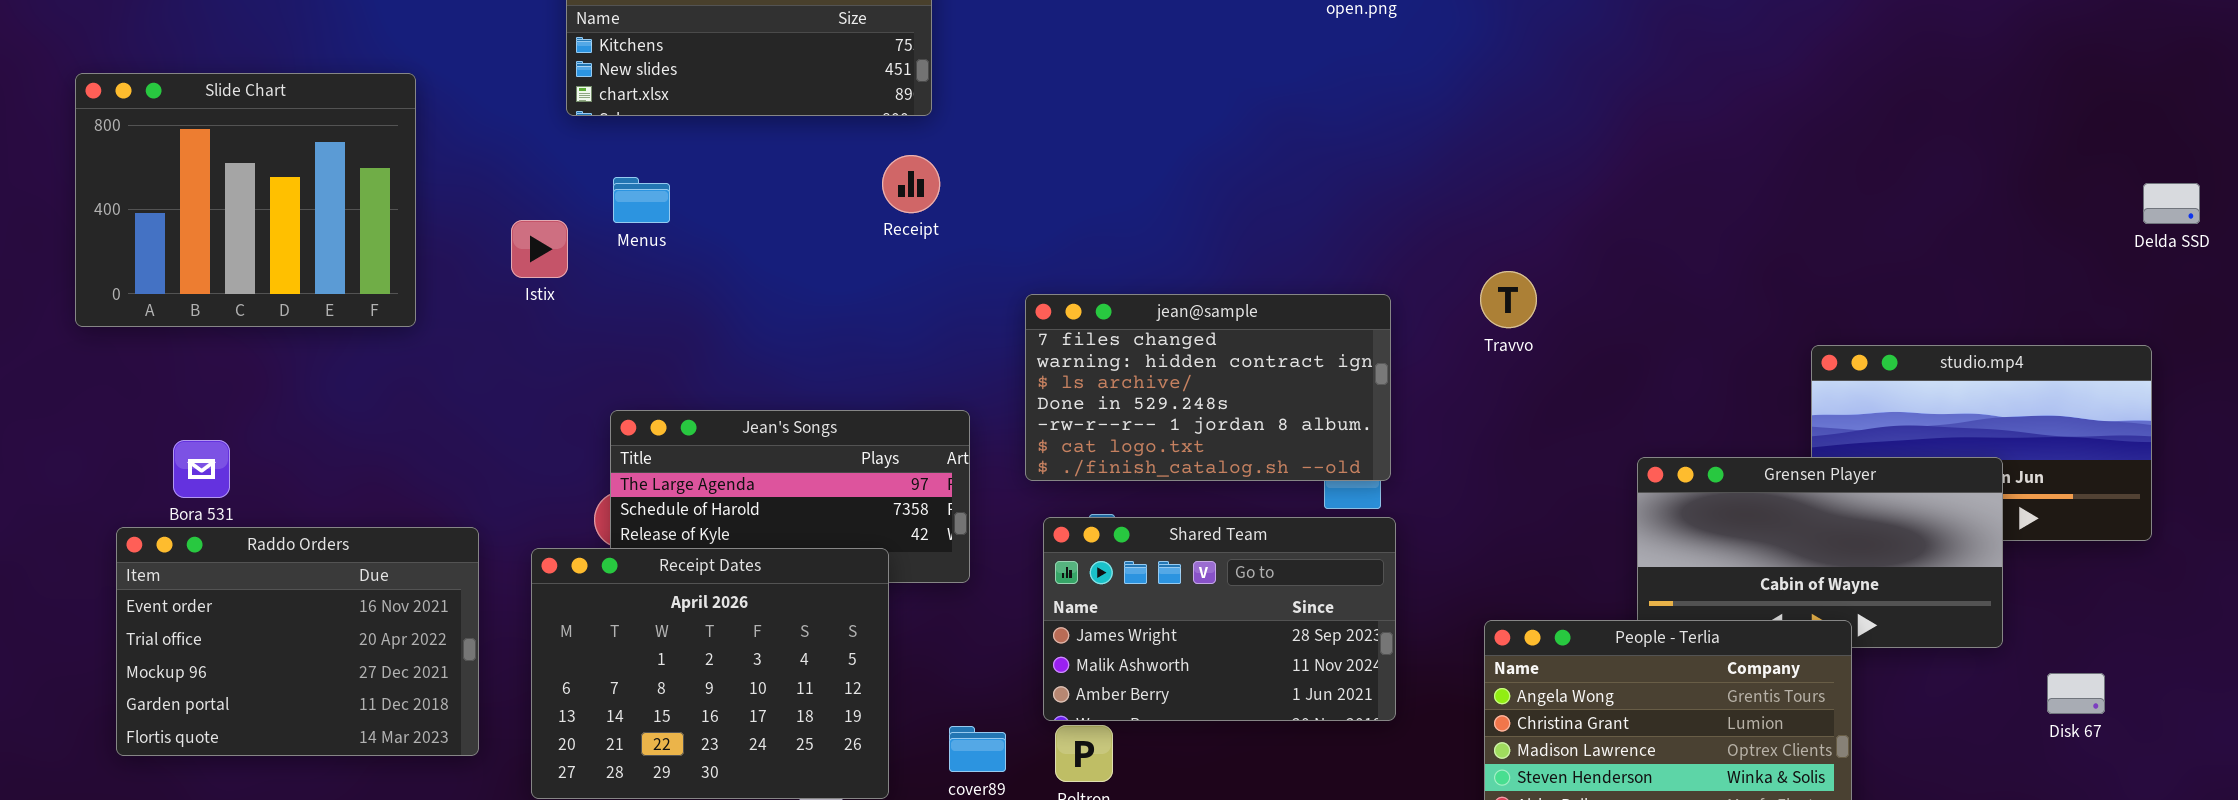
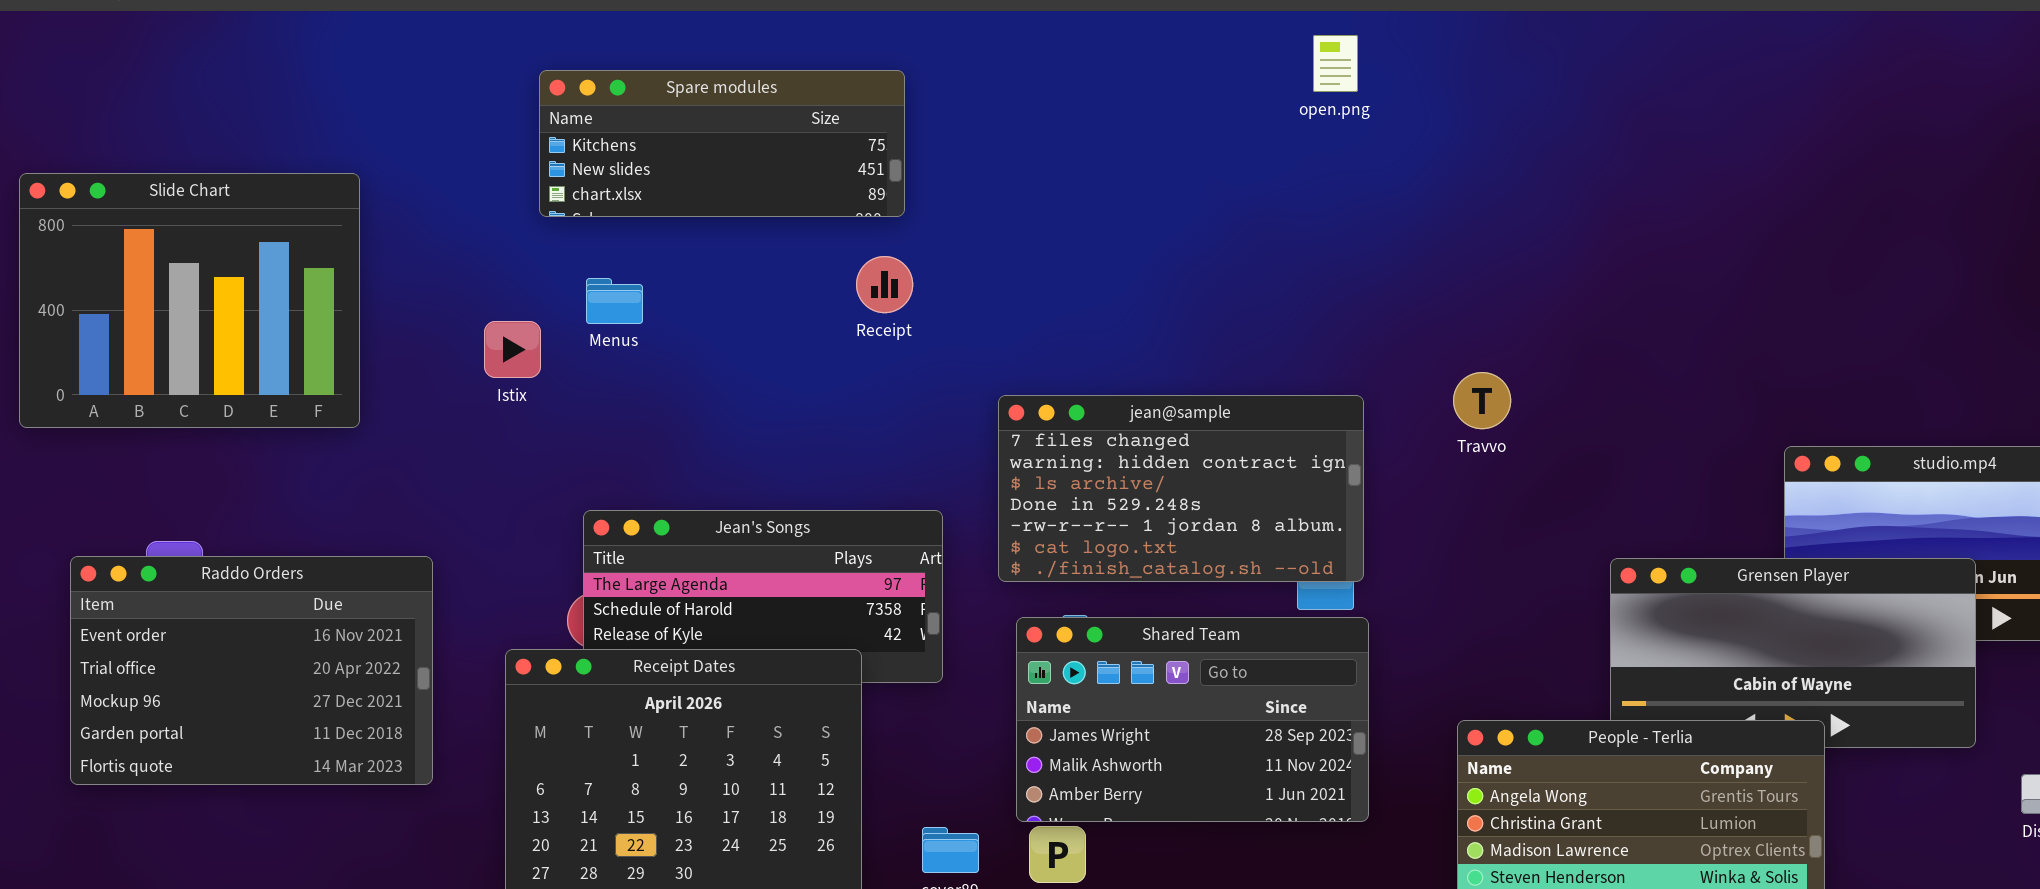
Slide Chart: [75,73,416,327] -> [19,173,360,428], moved
Raddo Orders: [116,527,479,756] -> [70,556,433,785], moved

